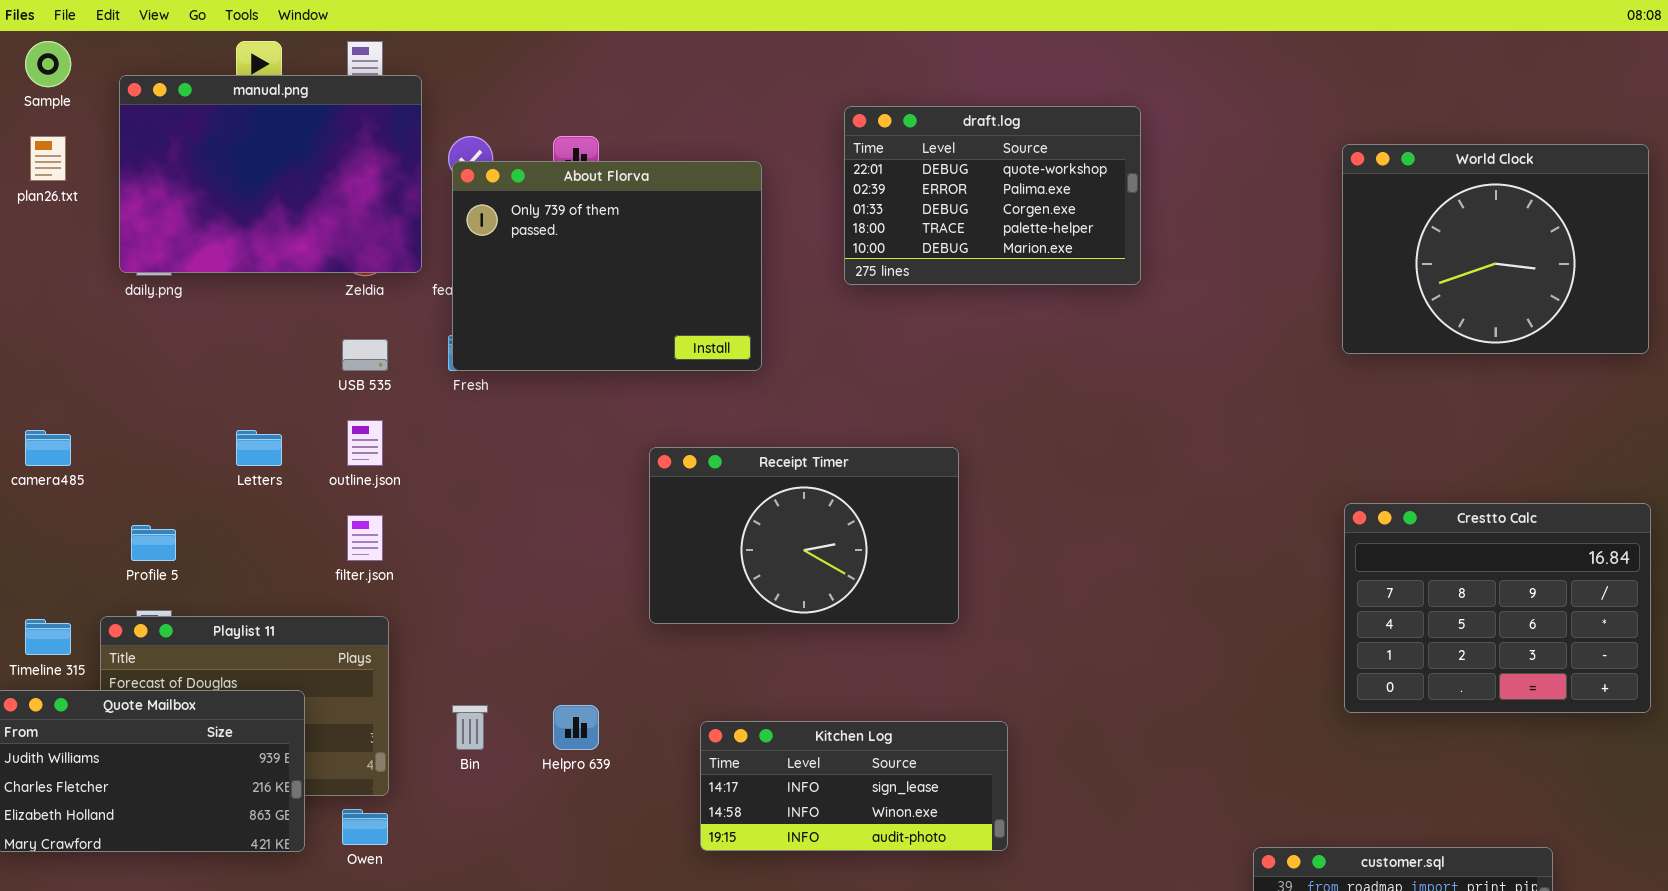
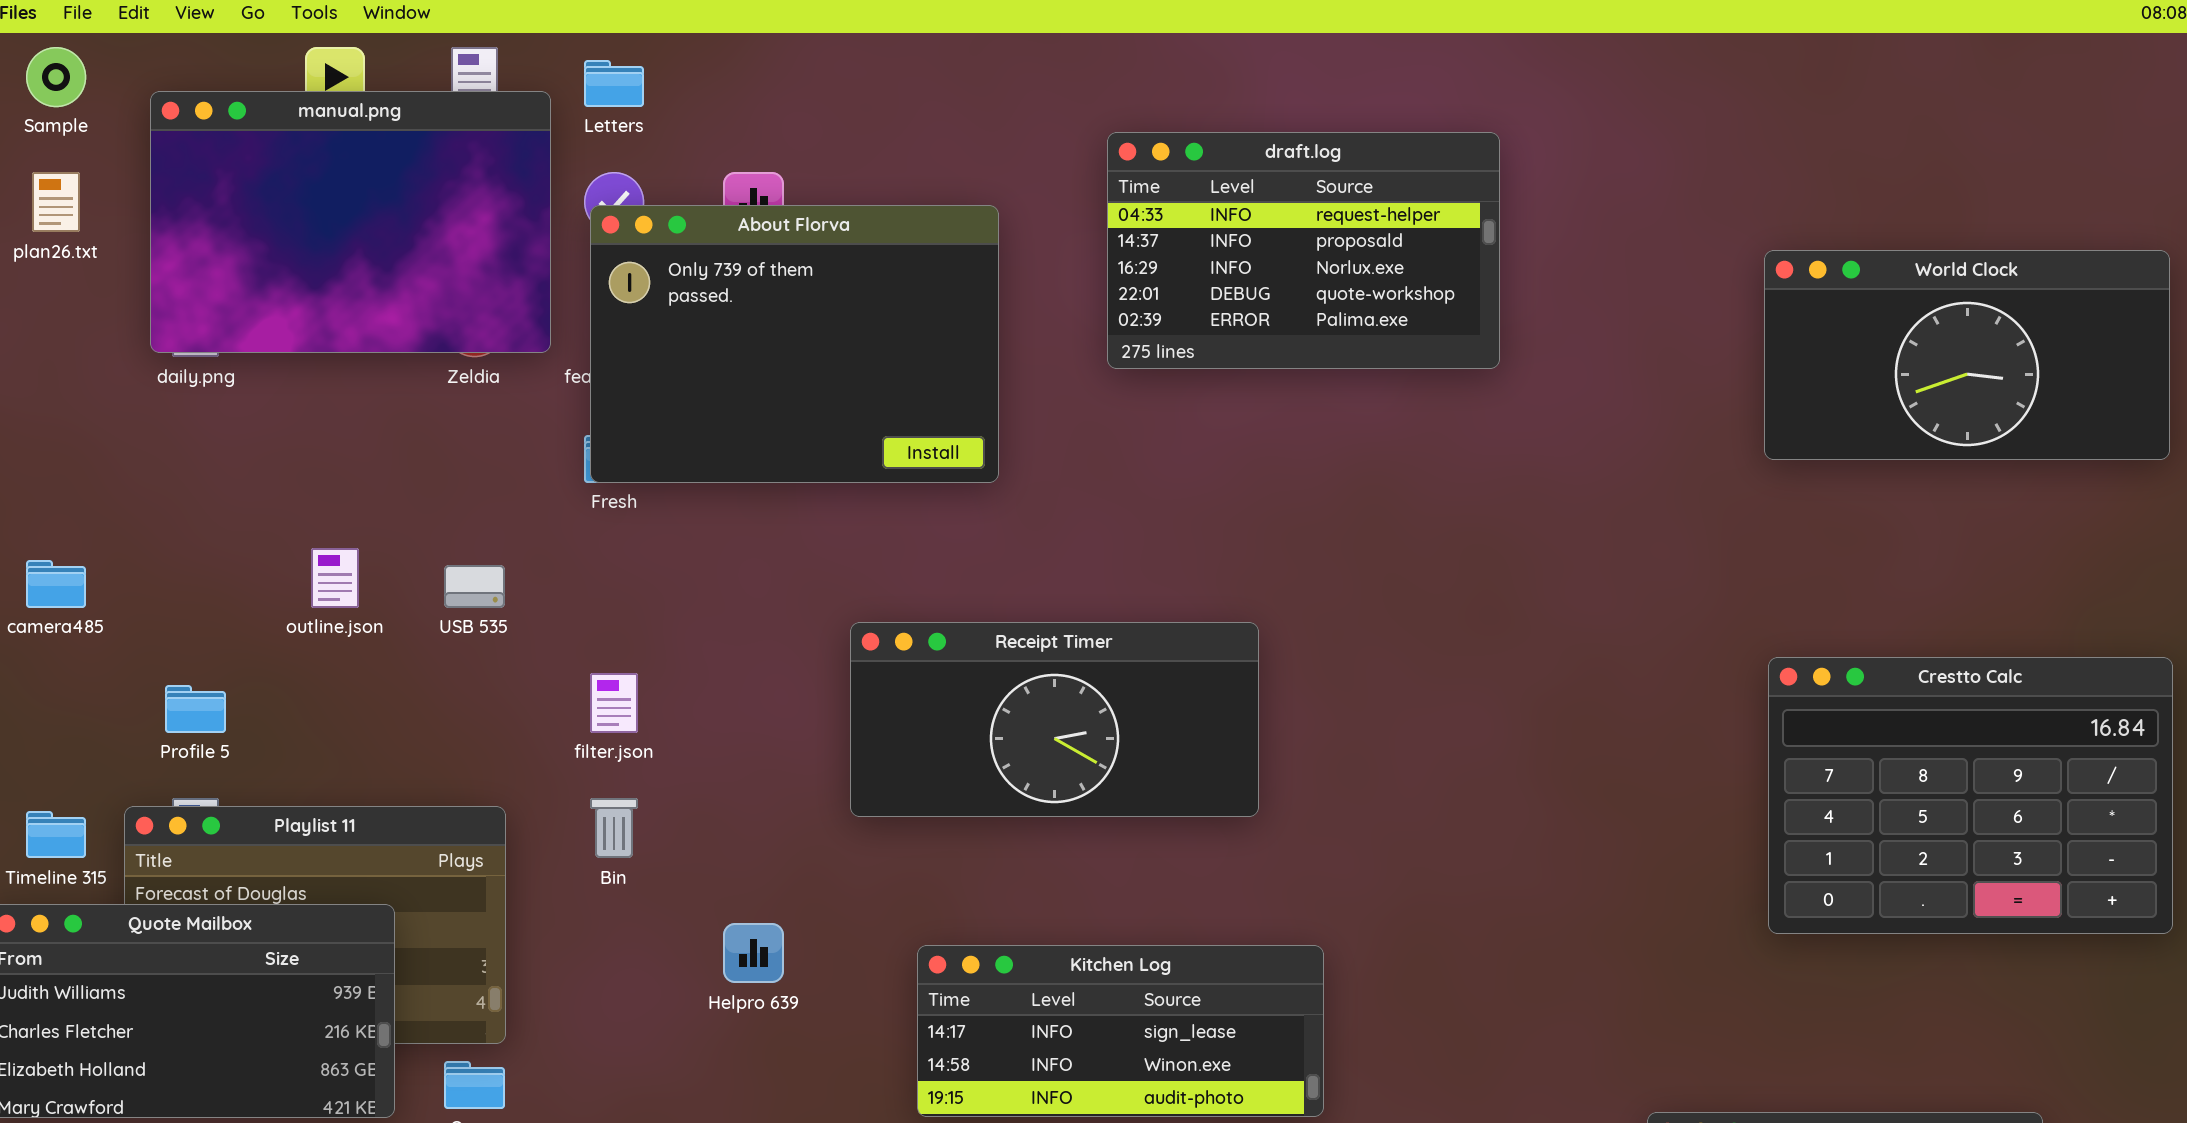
draft.log: [844,106,1141,285] -> [1107,132,1500,369], scrolled up 3 rows
World Clock: [1342,144,1649,354] -> [1764,250,2170,460], resized
USB 535: [342,339,388,371] -> [444,565,505,608], moved
outline.json: [347,420,383,466] -> [311,548,359,608], moved
Letters: [236,430,282,466] -> [584,60,644,107], moved
Receipt Timer: [649,447,959,624] -> [850,622,1259,817], resized
filter.json: [347,515,383,561] -> [590,673,638,733], moved
Bin: [452,705,488,750] -> [590,798,638,858], moved

